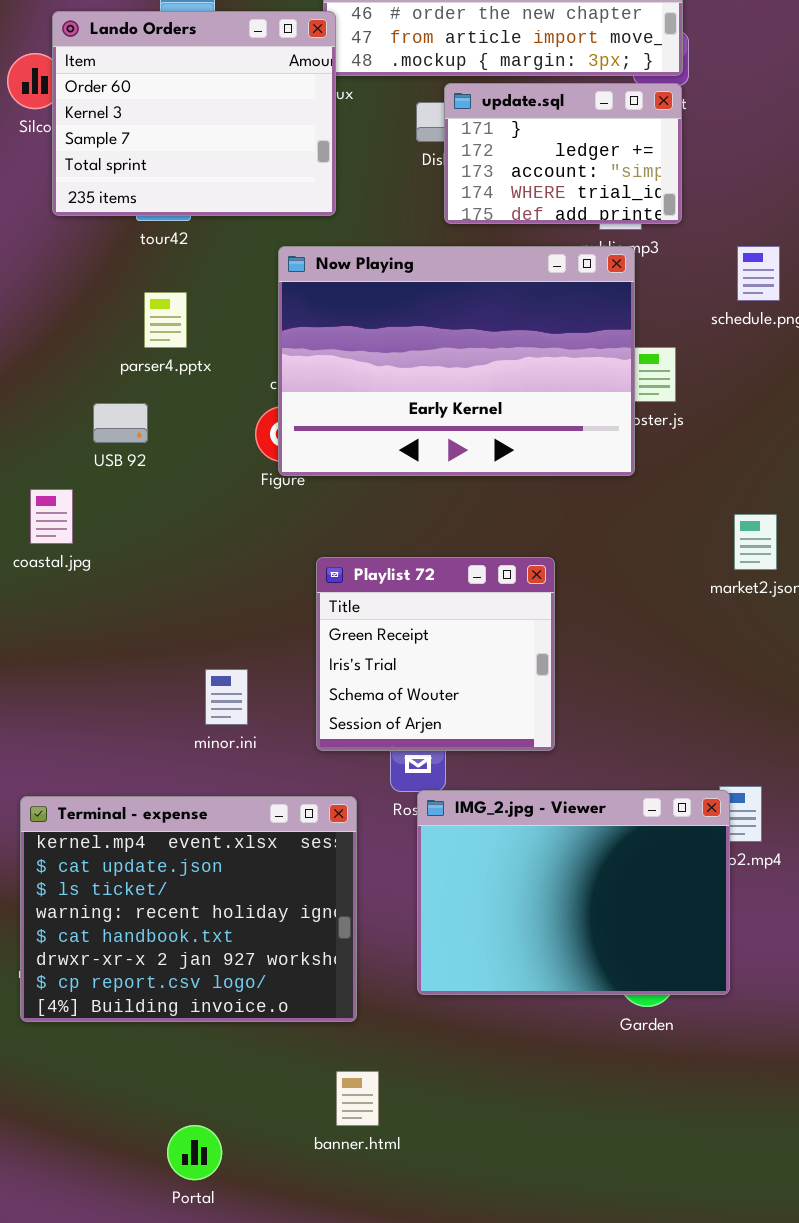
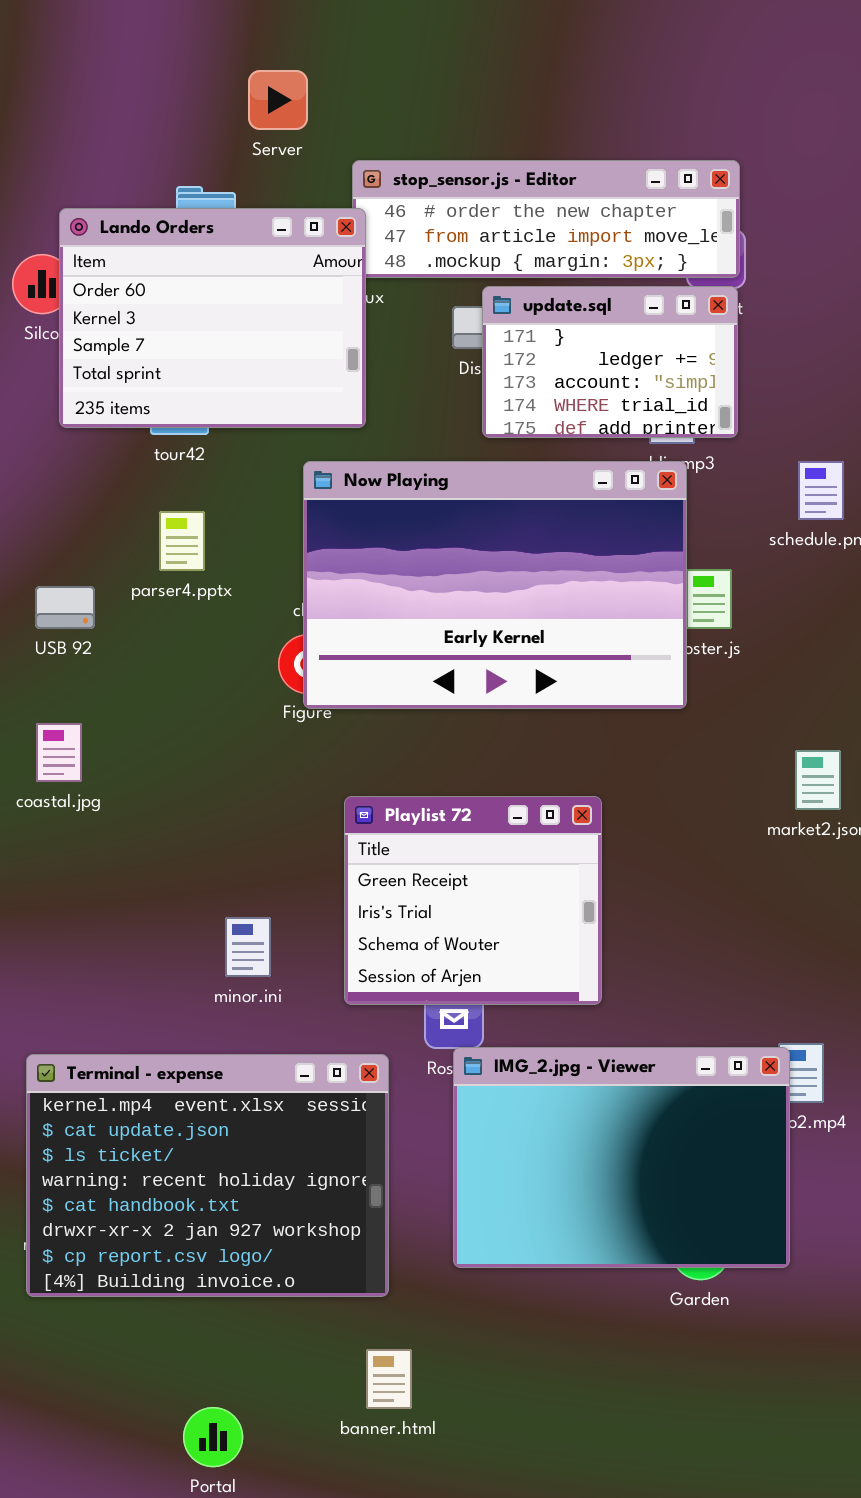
USB 92: [93,403,148,443] -> [35,586,95,629], moved

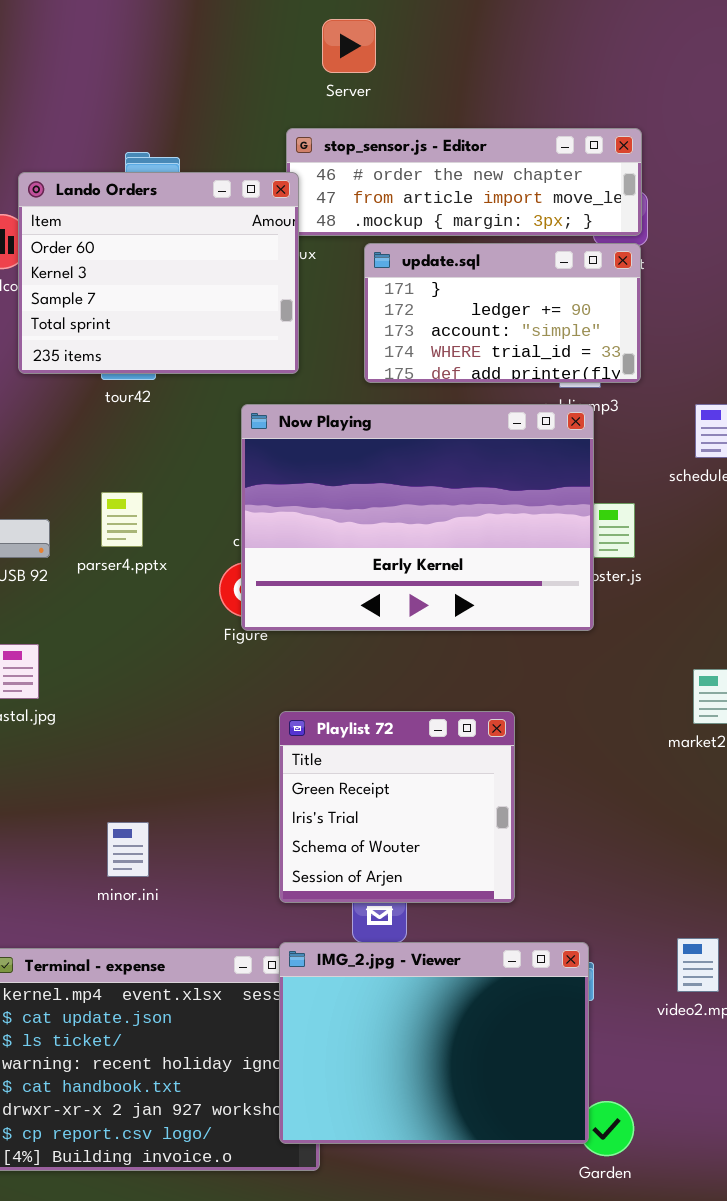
Server: [248,70,308,130] -> [322,19,376,73], moved
update.sql: [482,286,738,438] -> [364,243,641,383], resized
parser4.pptx: [159,511,205,571] -> [101,492,143,547], moved
minor.ini: [225,917,271,977] -> [107,822,149,877], moved
IMG_2.jpg - Viewer: [453,1047,790,1268] -> [279,942,589,1144], moved

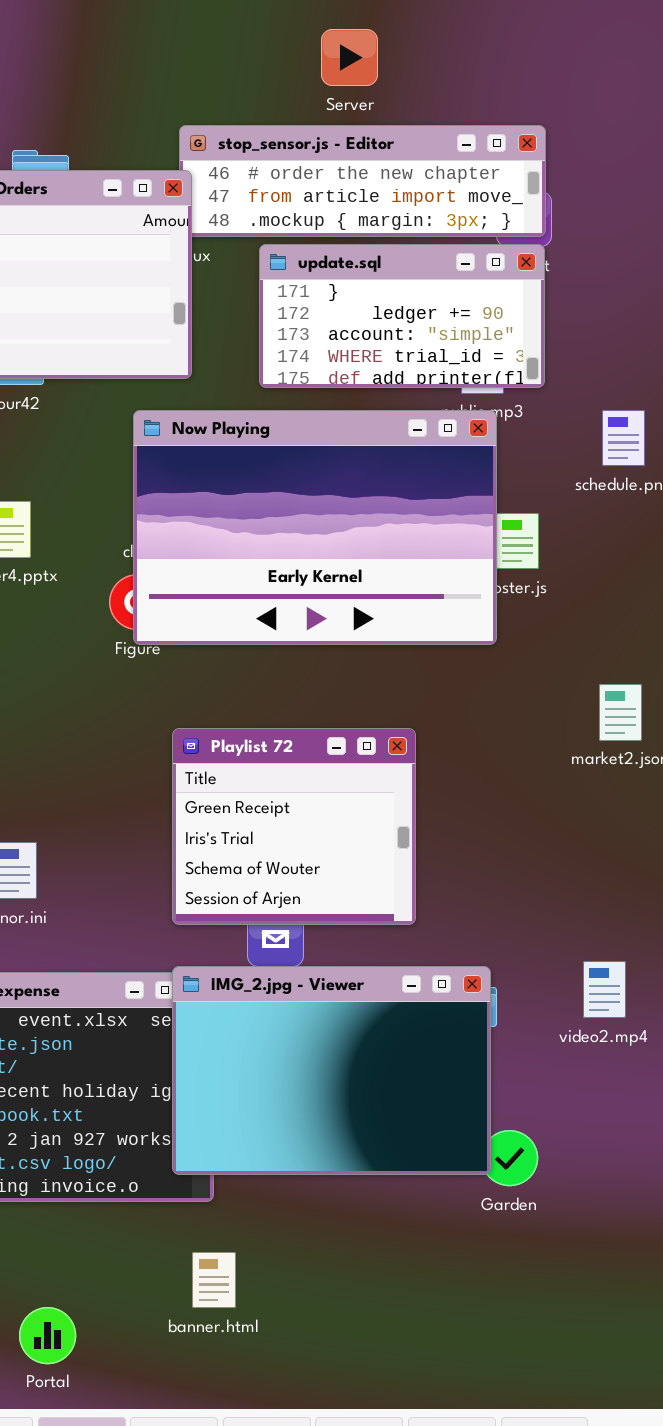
Server: [322,19,376,73] -> [321,29,378,86], moved

